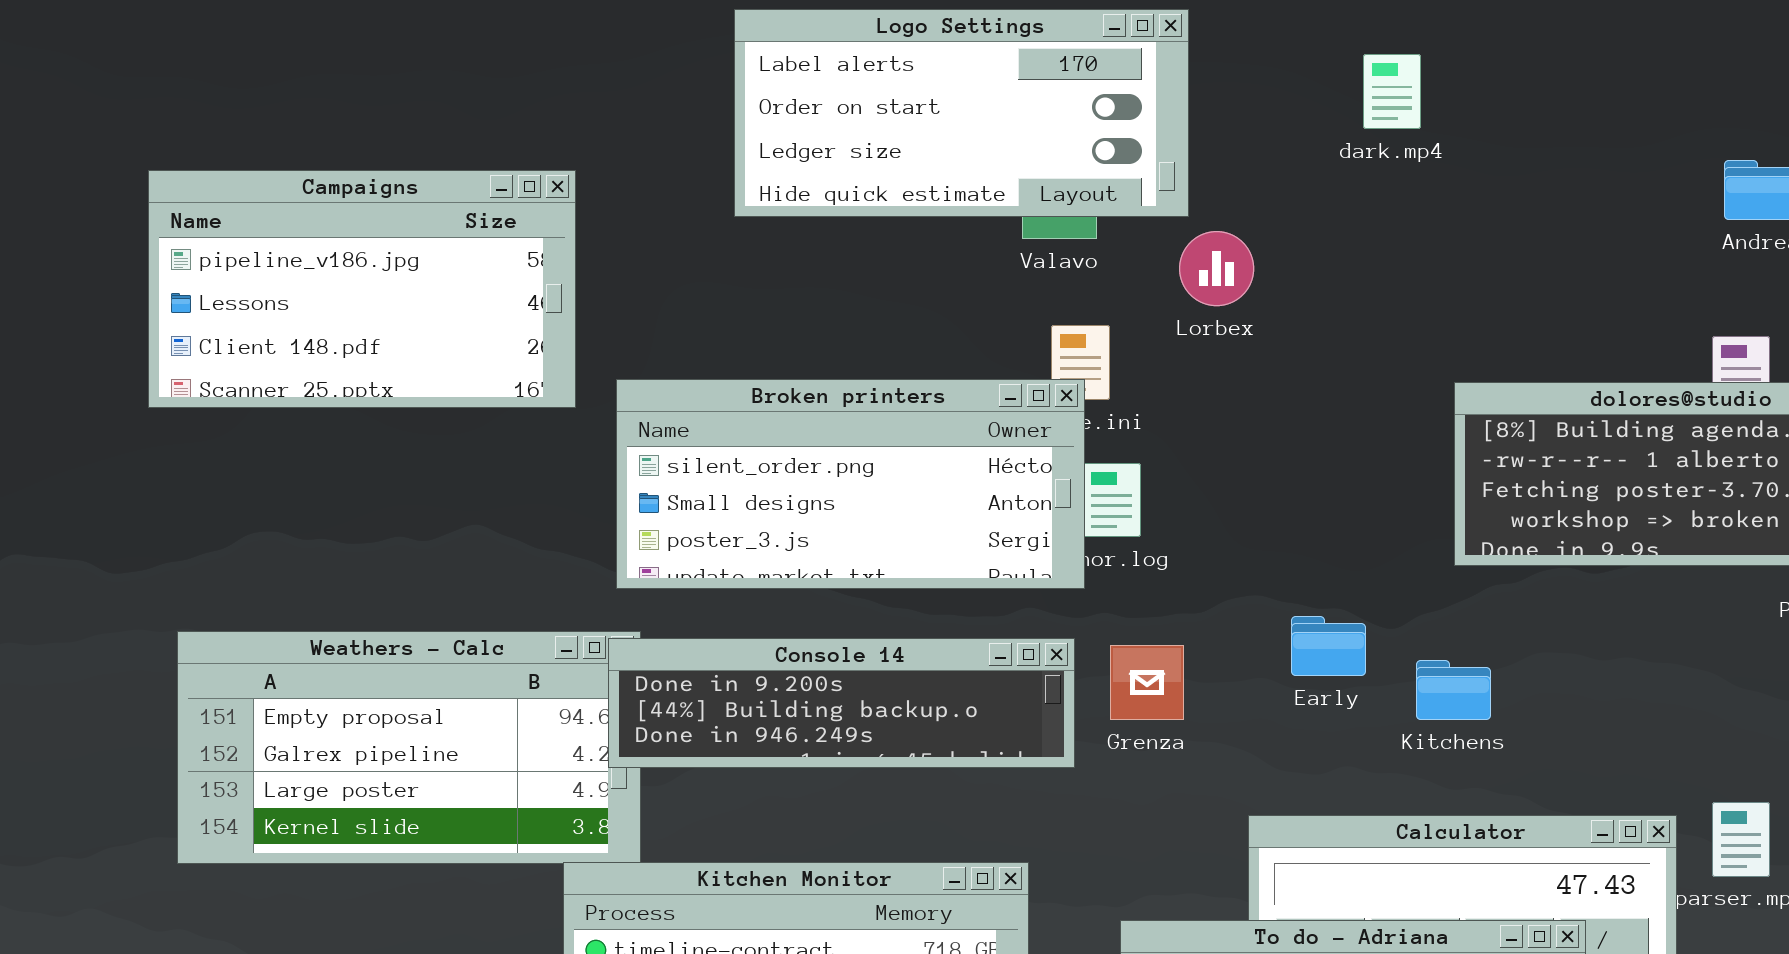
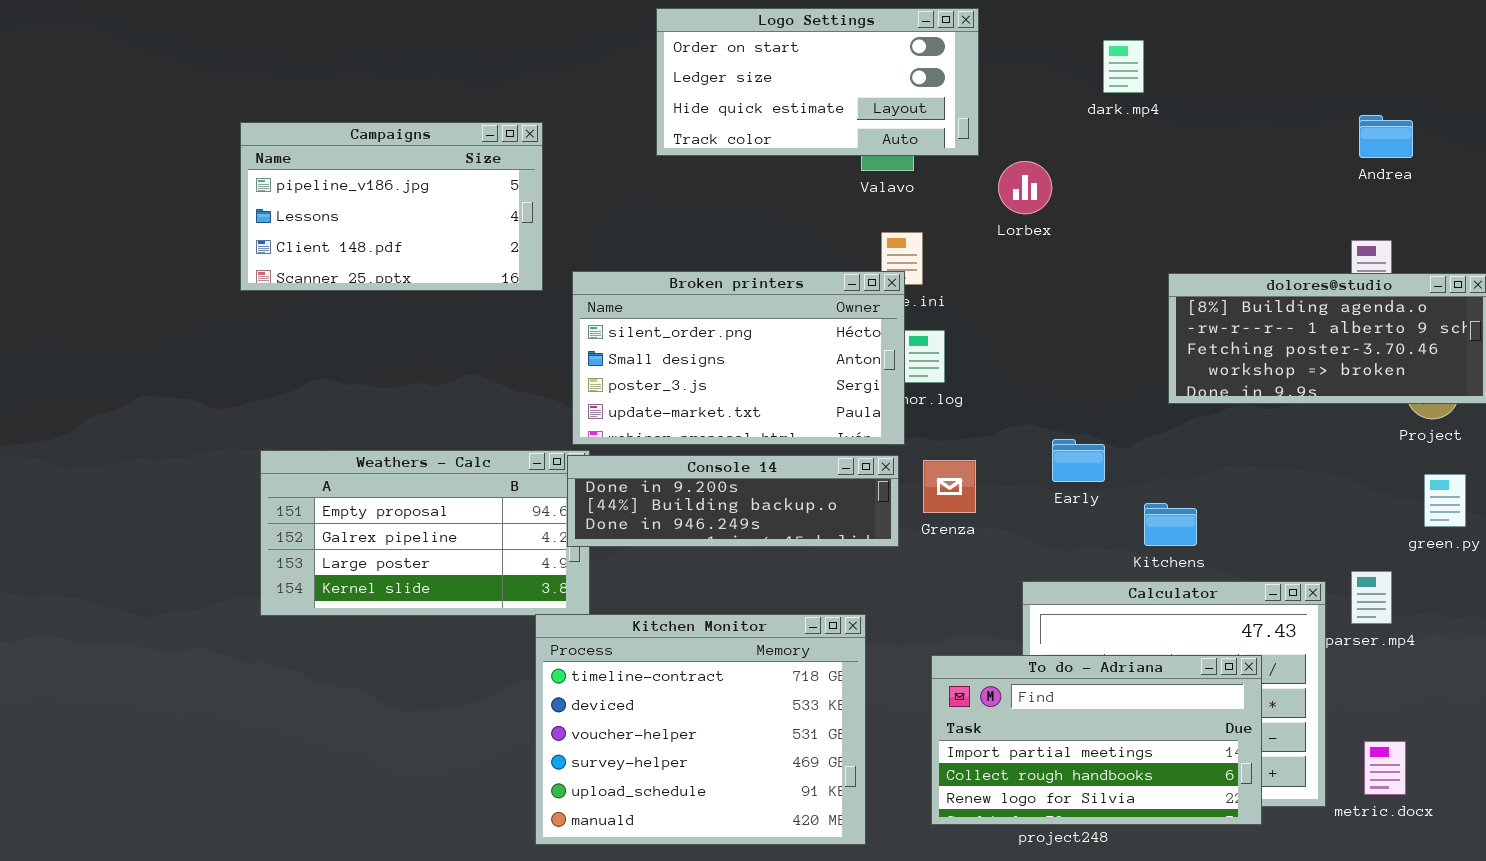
Logo Settings: [734,9,1189,217] -> [656,8,979,156], scrolled down 1 row
Lorbex: [1179,231,1254,306] -> [998,161,1052,214], moved
Broken printers: [616,379,1085,589] -> [572,271,905,445], resized
Kitchens: [1416,660,1491,720] -> [1144,503,1197,546], moved

